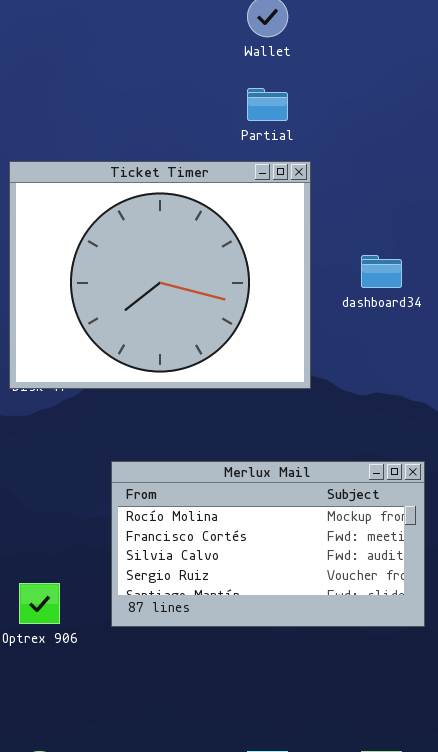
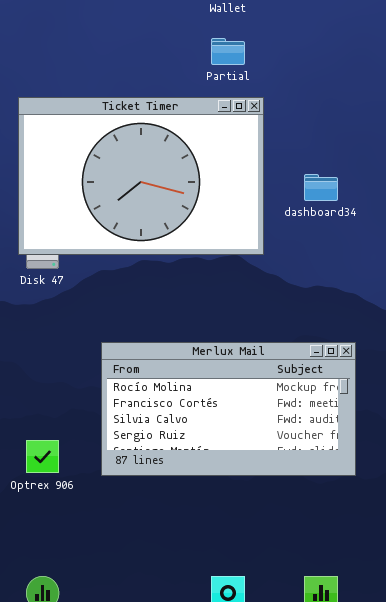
Ticket Timer: [9,161,311,389] -> [18,97,264,255], resized

